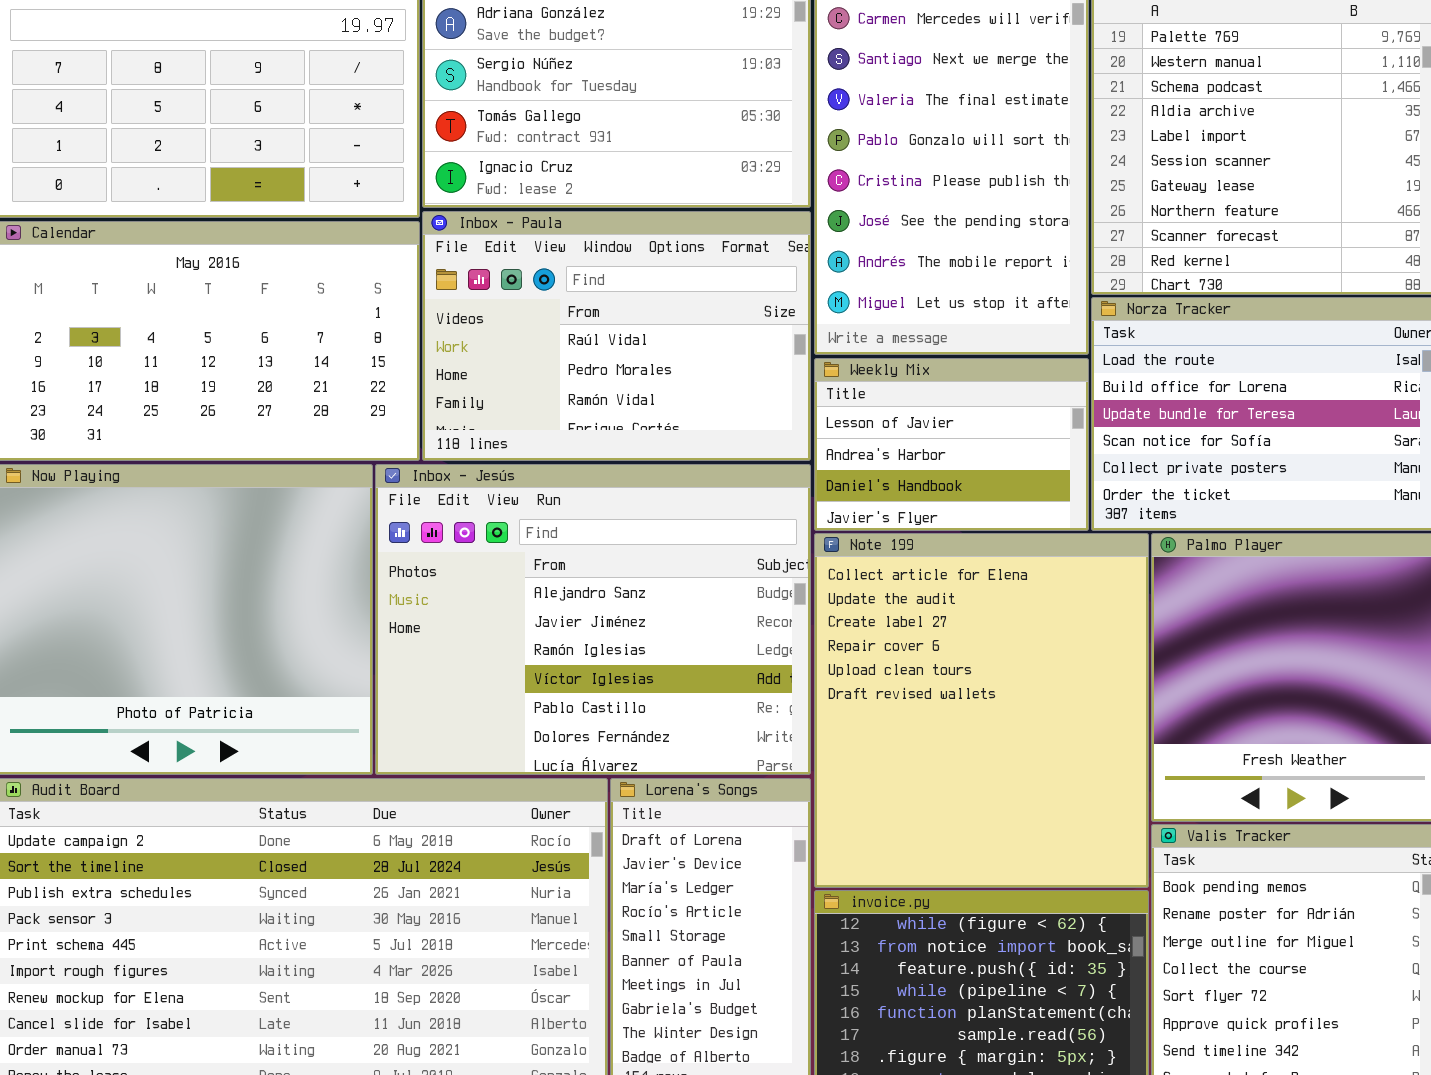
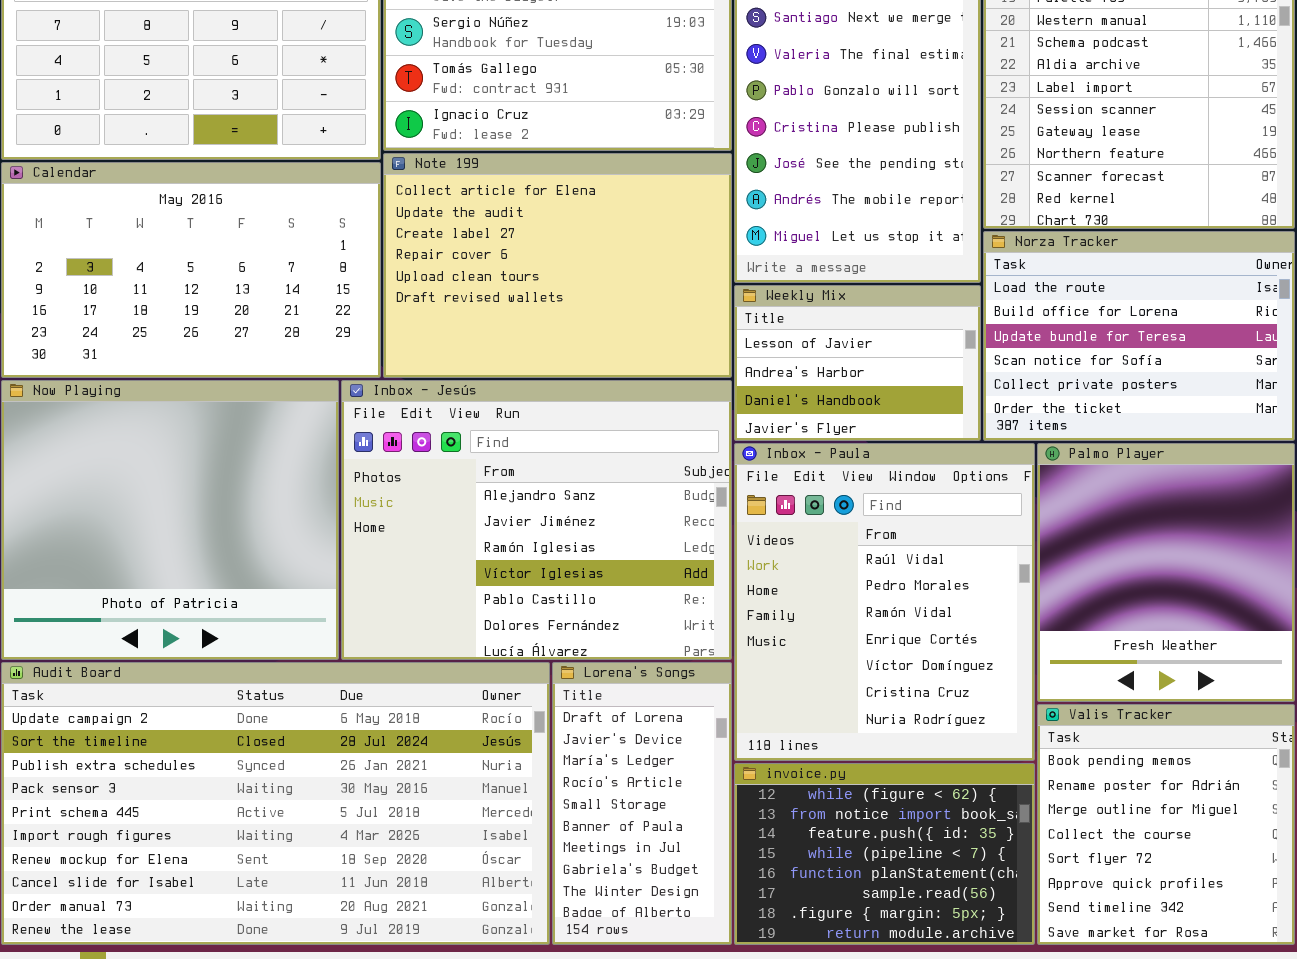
Inbox - Paula: [422,211,811,461] -> [734,443,1035,761], moved, resized
Note 199: [814,533,1149,888] -> [383,153,732,378], moved, resized

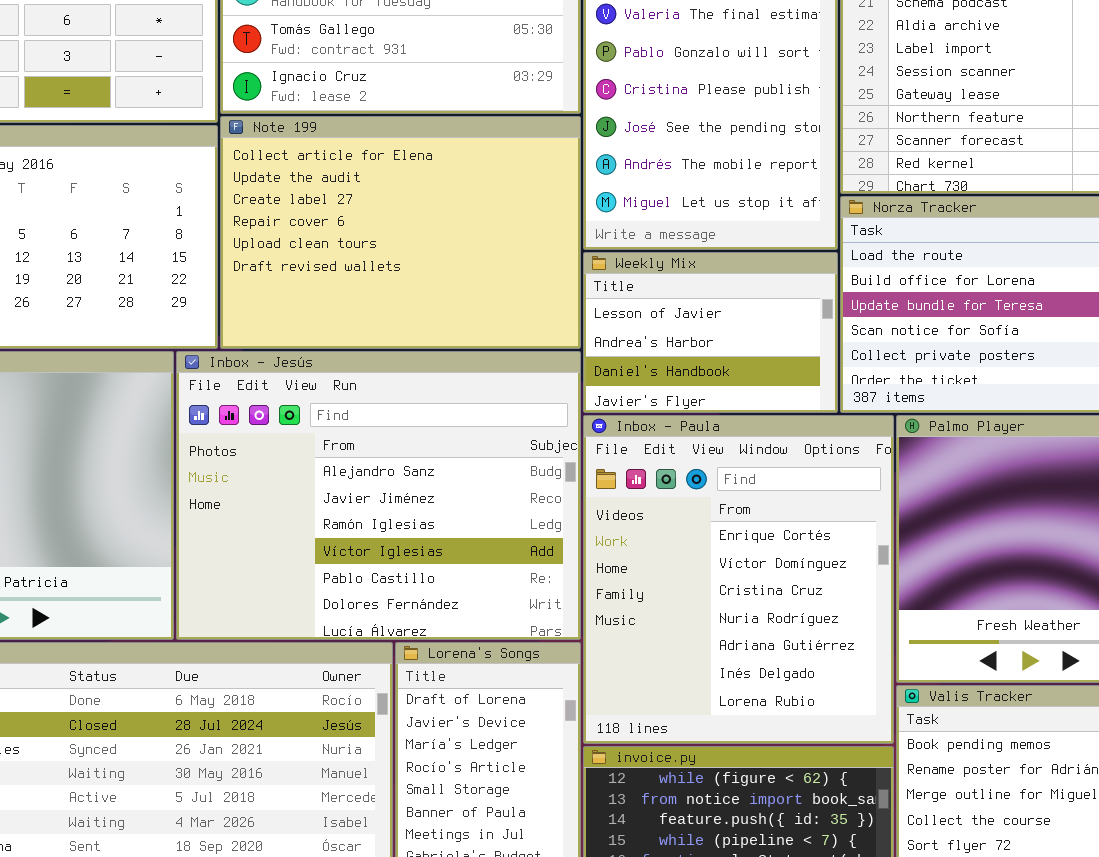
Inbox - Paula: [734,443,1035,761] -> [583,415,894,744], scrolled down 3 rows

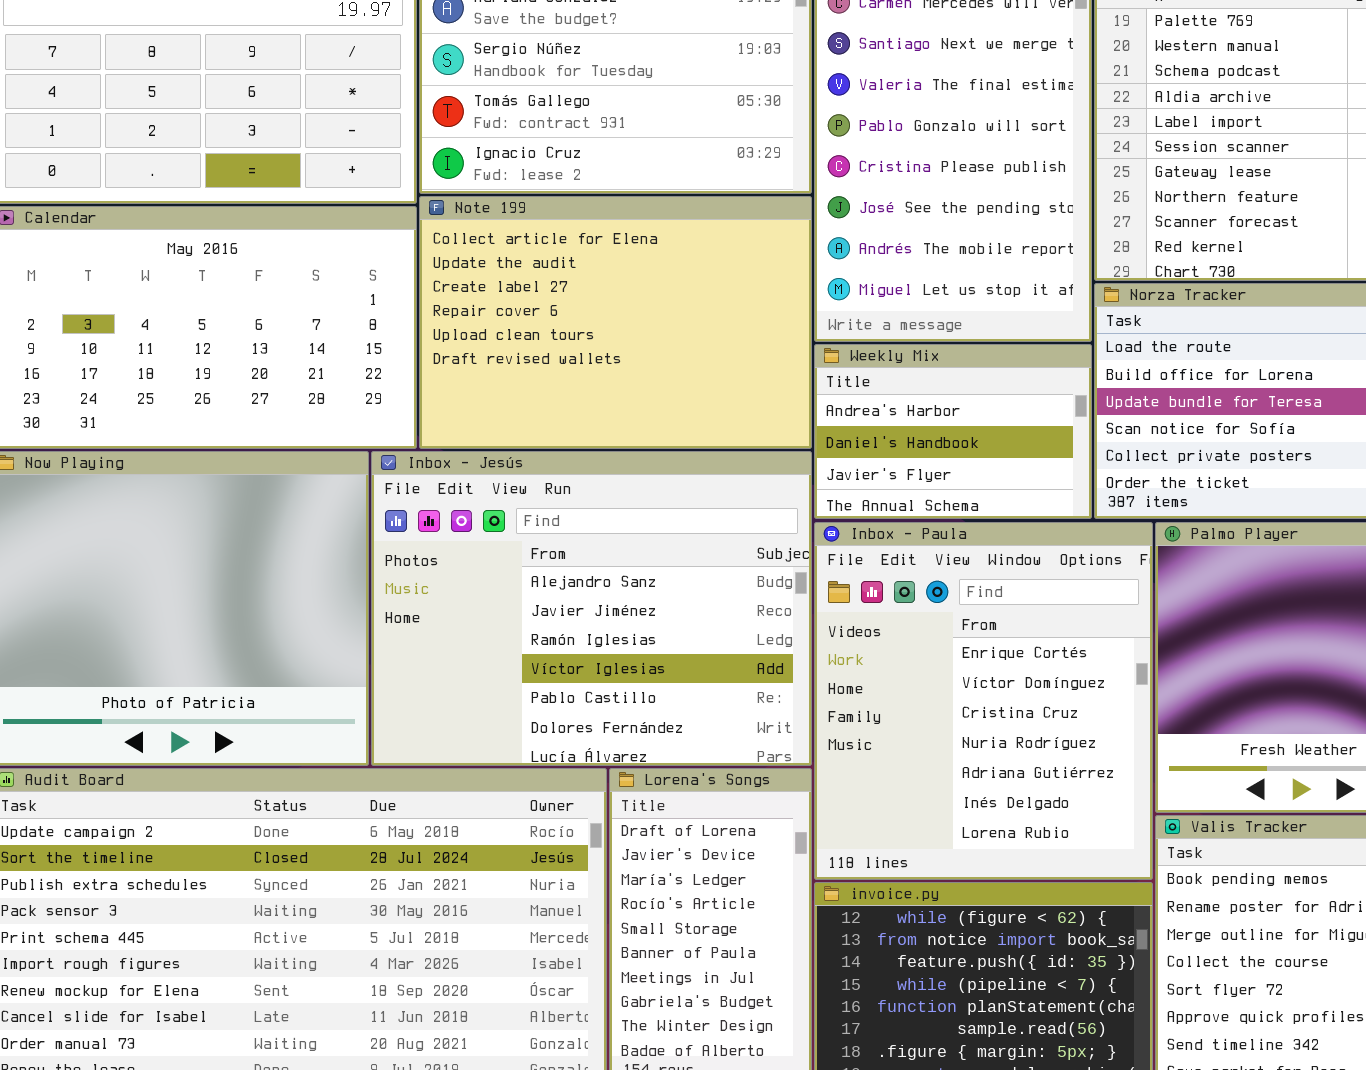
Weekly Mix: [583,252,838,413] -> [814,344,1092,519], scrolled down 1 row

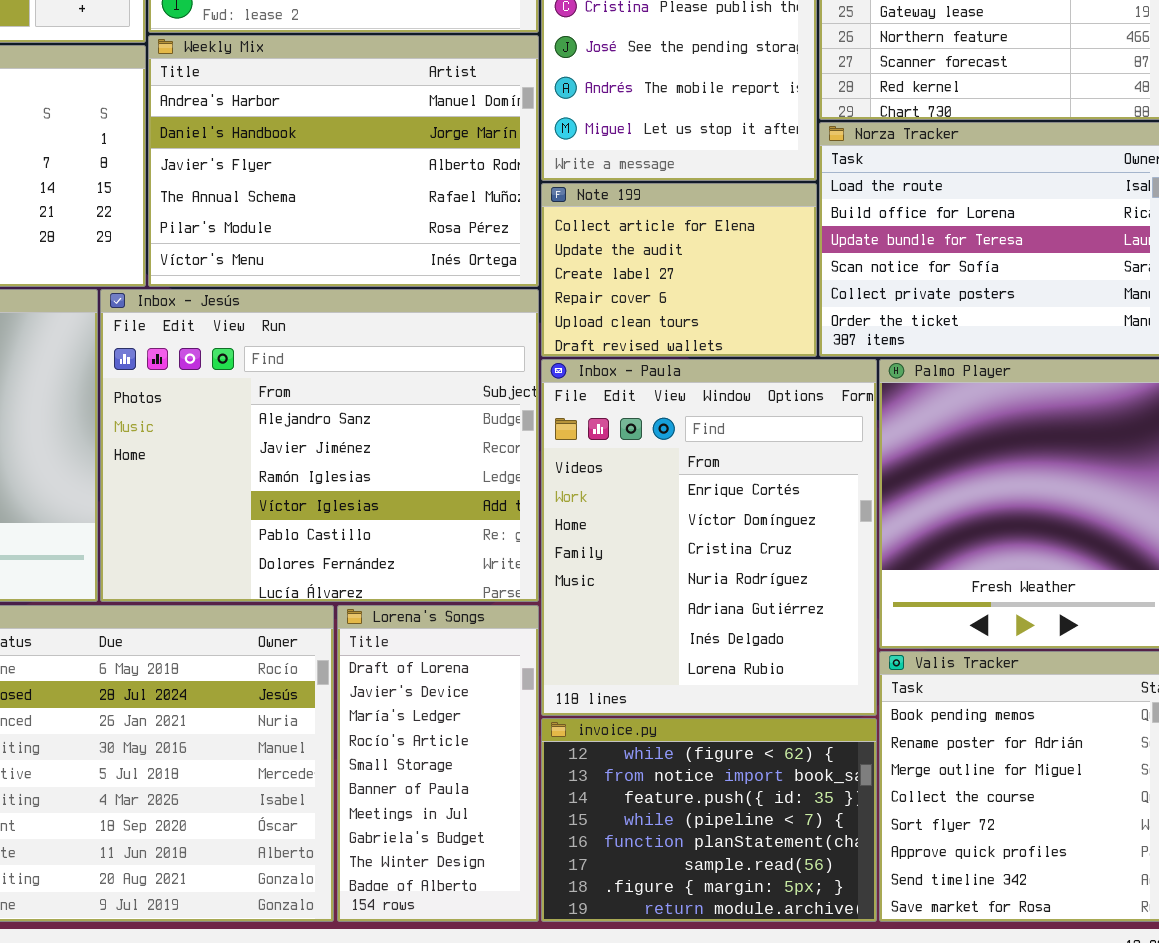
Note 199: [419,196,812,449] -> [541,183,817,357], moved, resized
Weekly Mix: [814,344,1092,519] -> [148,35,539,287], moved, resized

